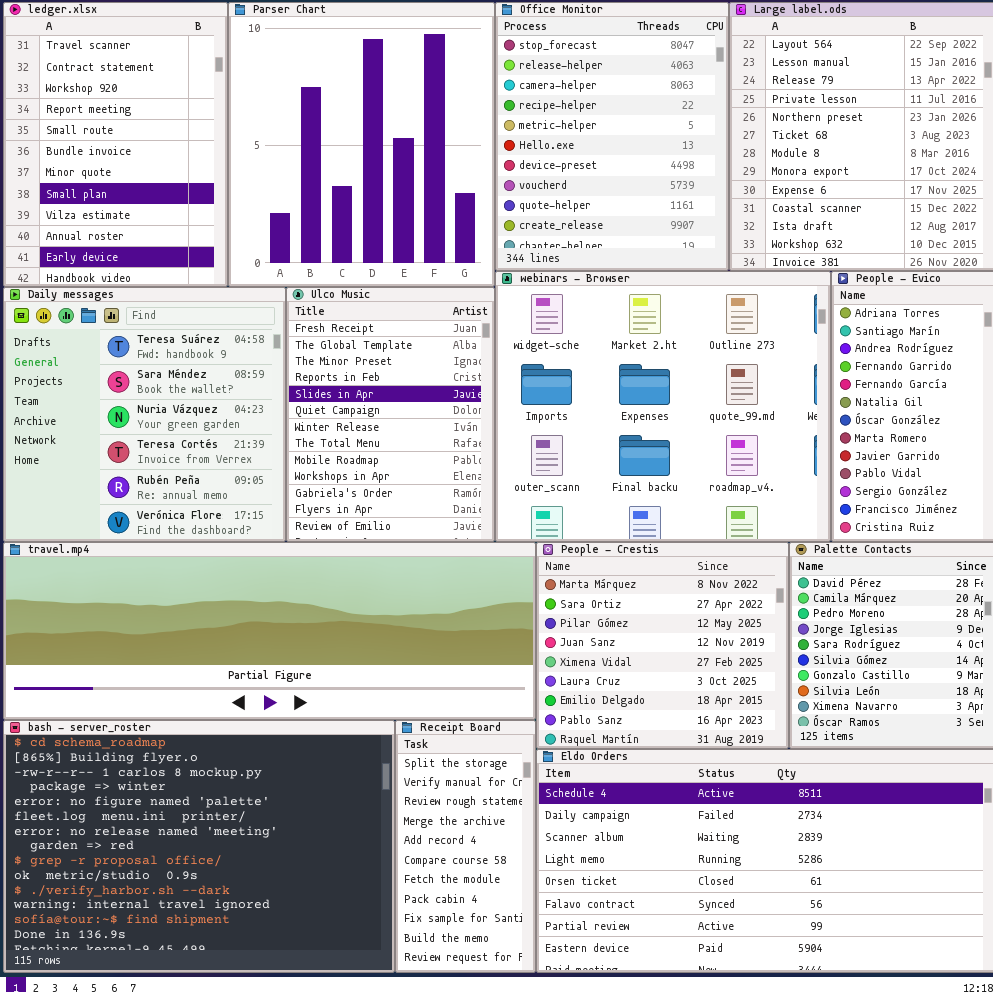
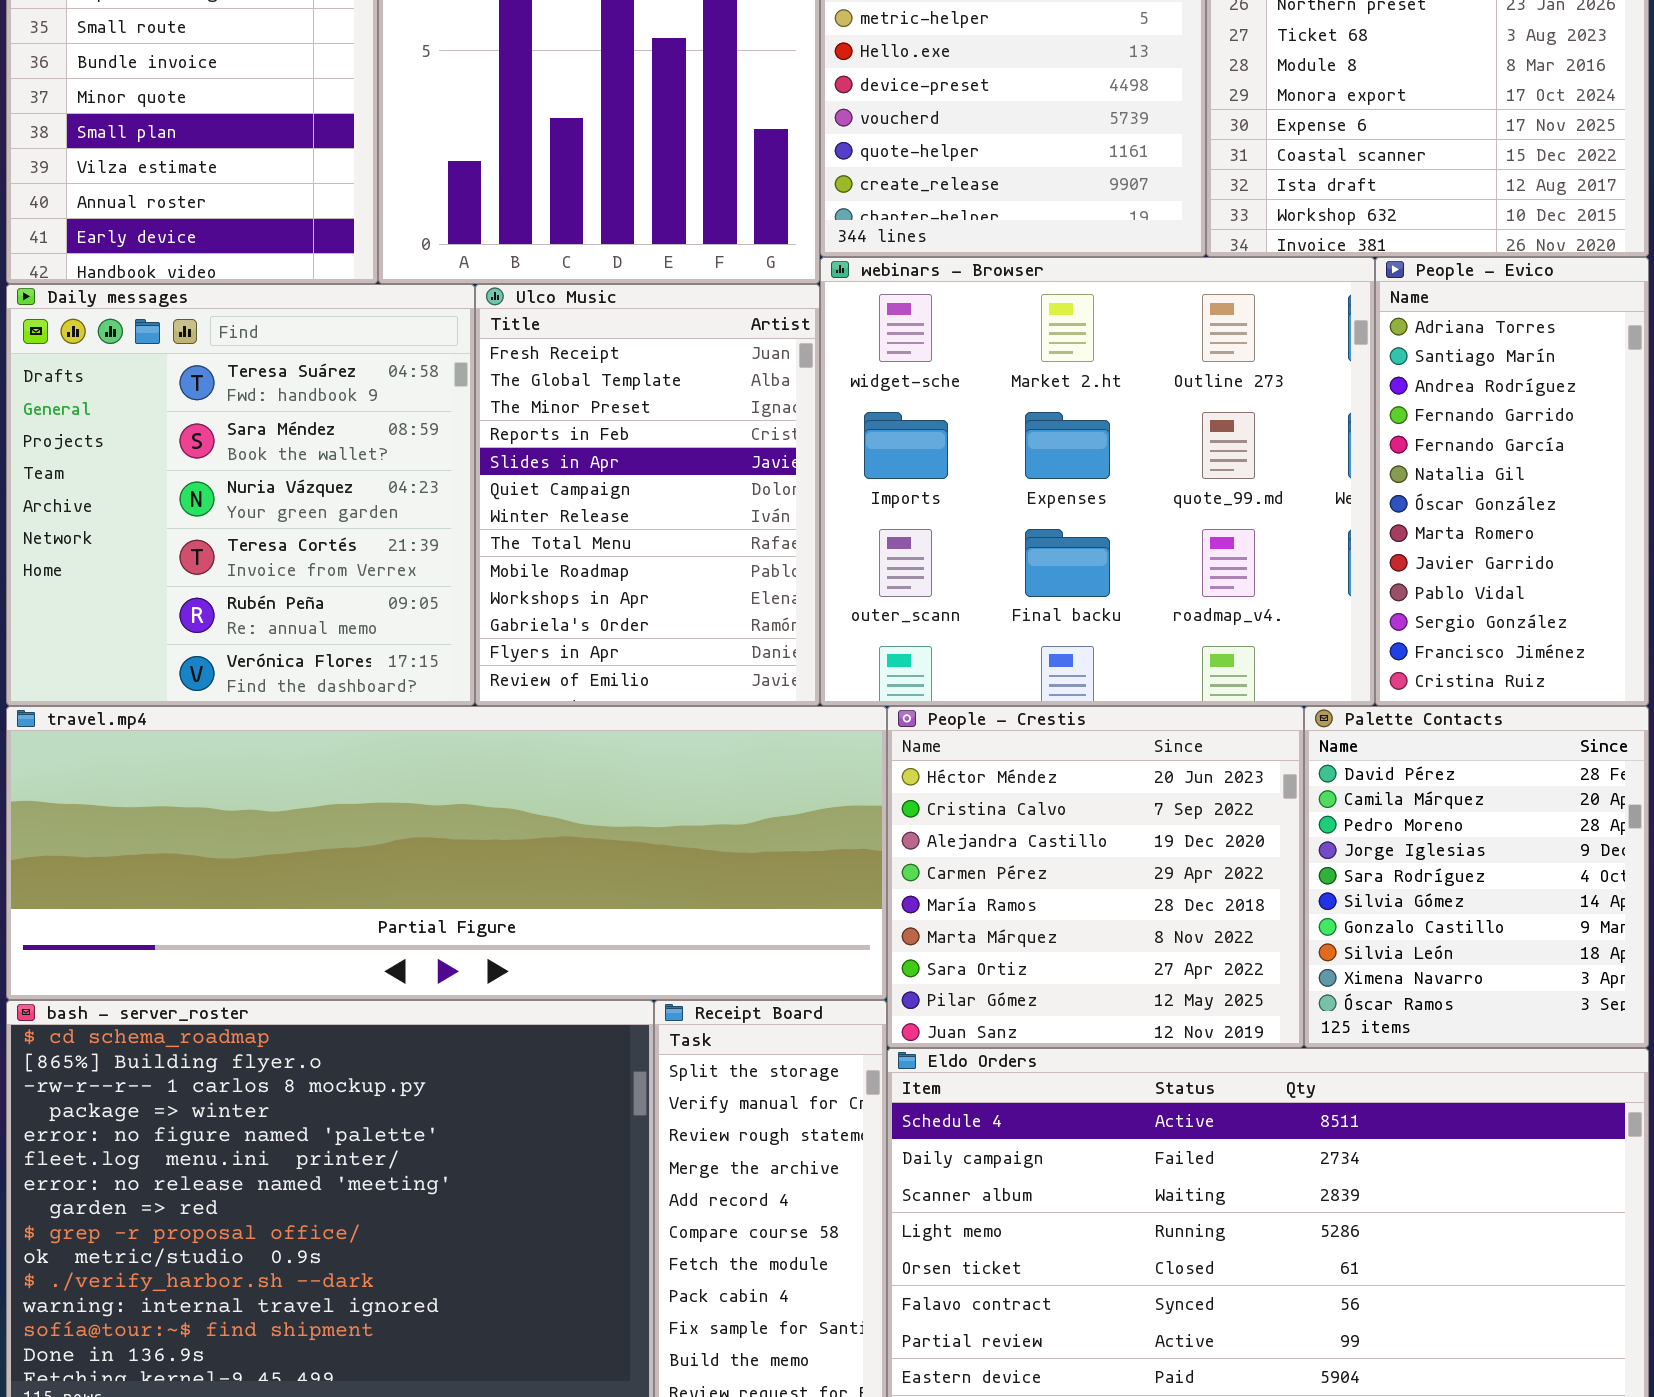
People - Crestis: [536,542,789,749] -> [887,706,1304,1048], scrolled up 5 rows

